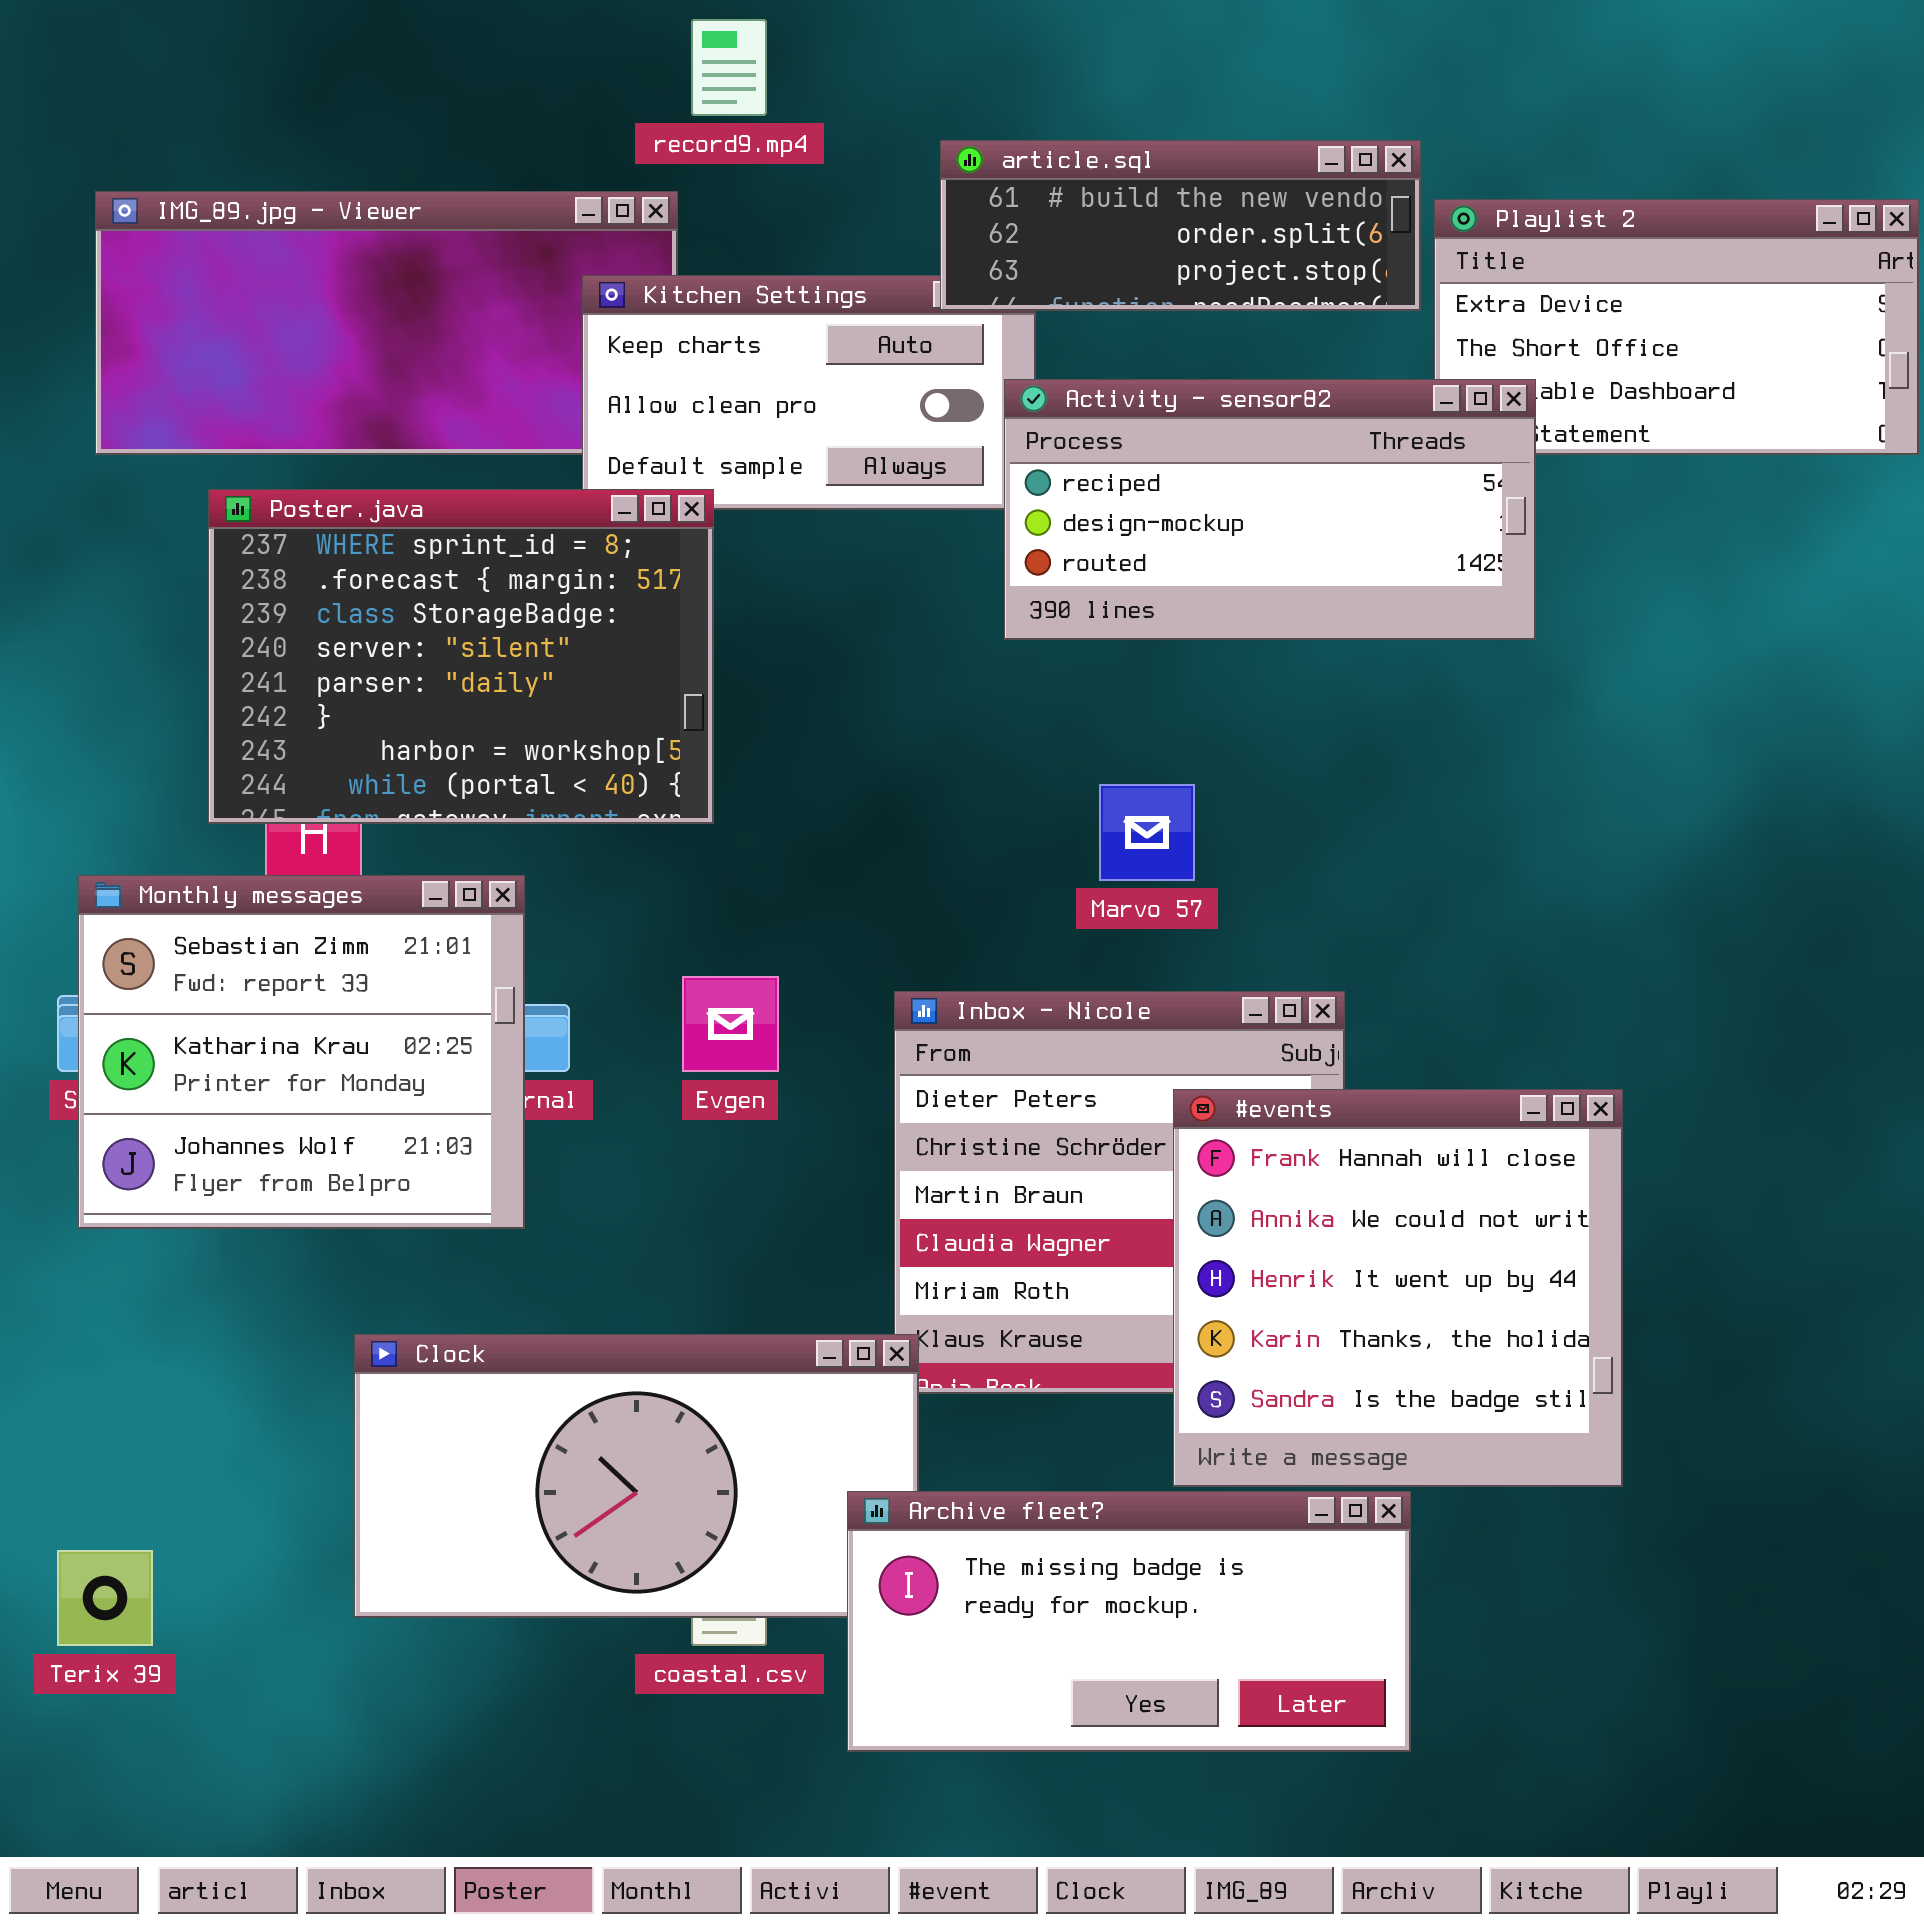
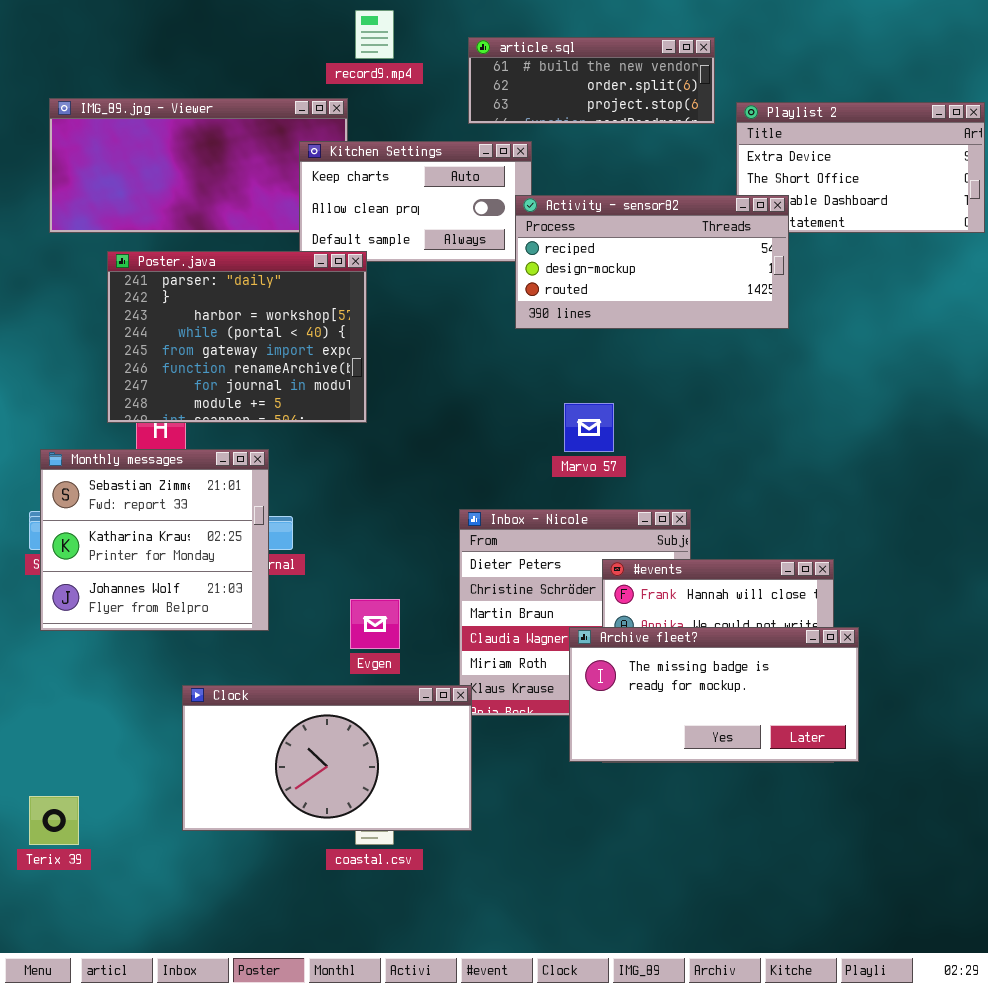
article.sql: [940,140,1421,311] -> [468,37,715,124], moved
Poster.java: [208,489,714,824] -> [107,251,367,423], scrolled down 4 rows
Evgen: [682,976,779,1072] -> [350,599,400,649], moved
Archive fleet?: [847,1491,1411,1752] -> [569,627,859,762], moved

